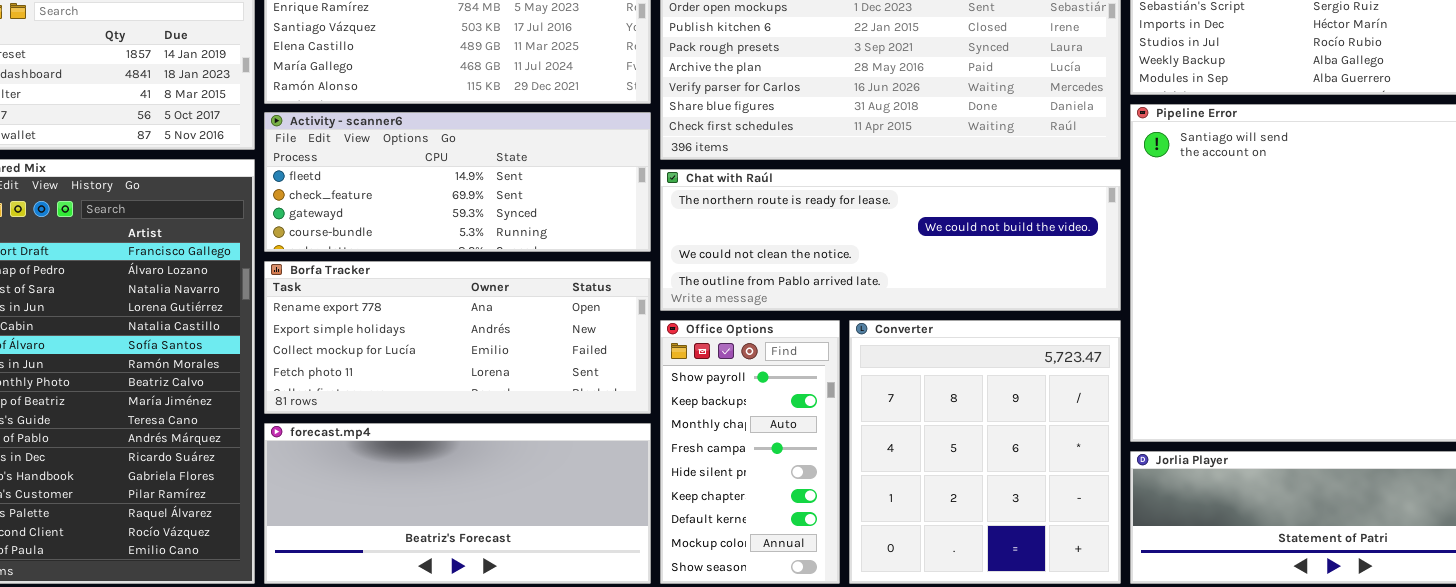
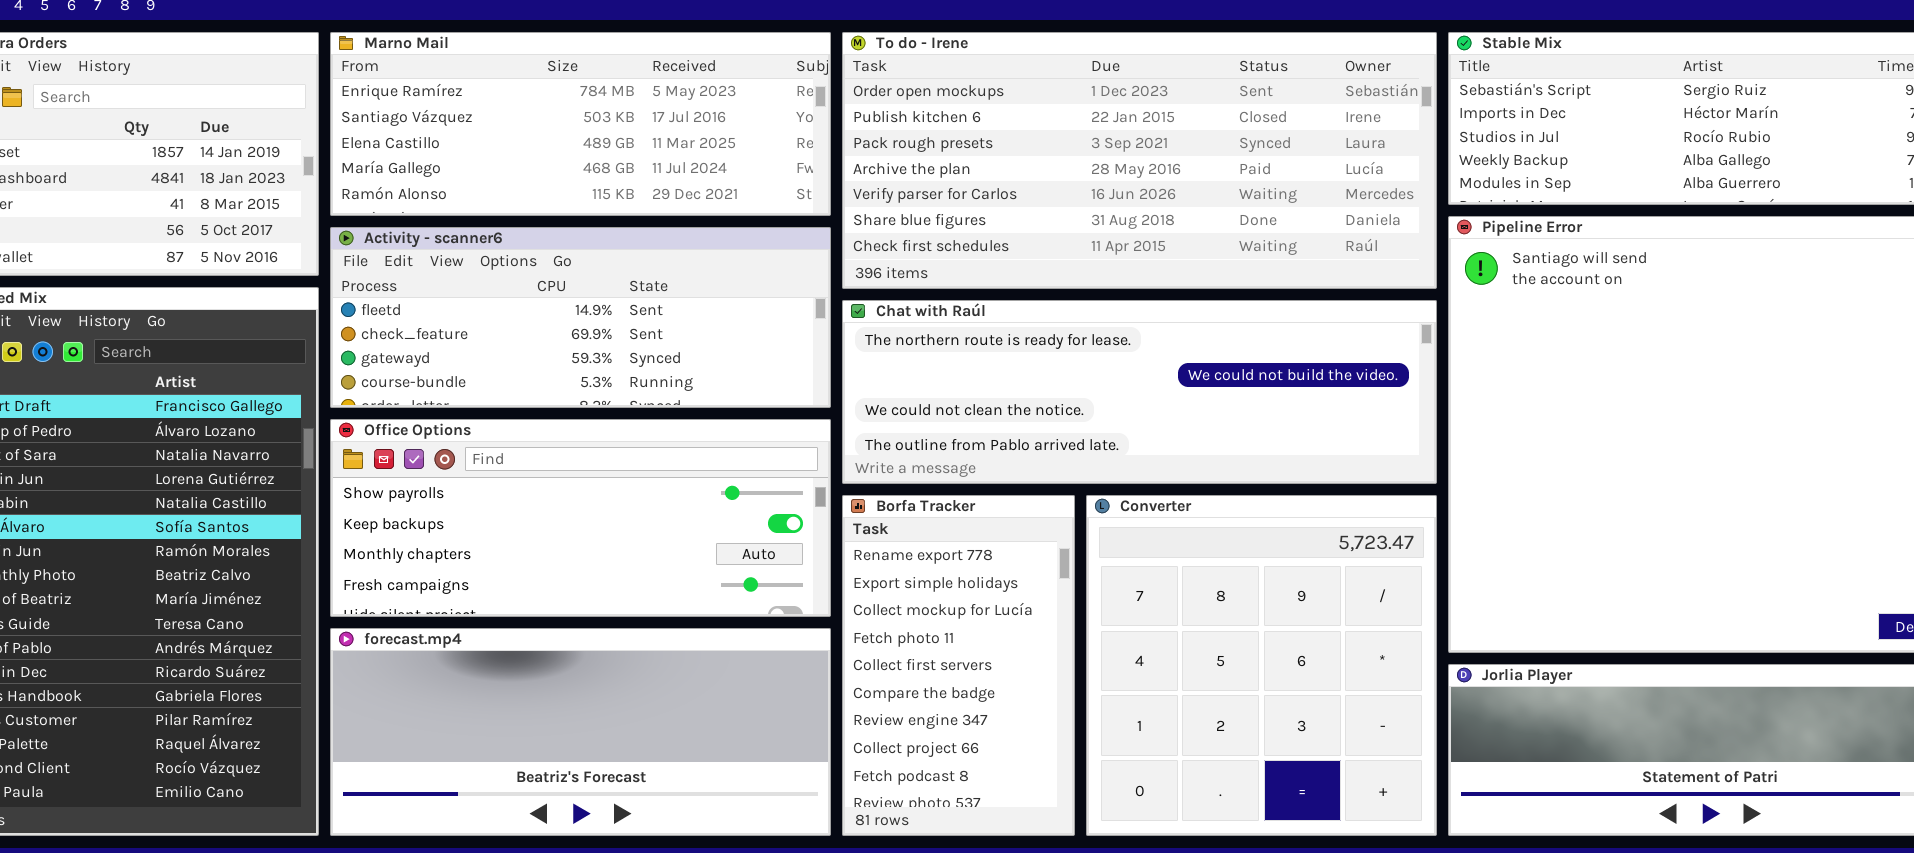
Borfa Tracker: [264,261,651,414] -> [842,495,1075,836], moved, resized
Office Options: [660,320,840,584] -> [330,419,831,617], moved, resized

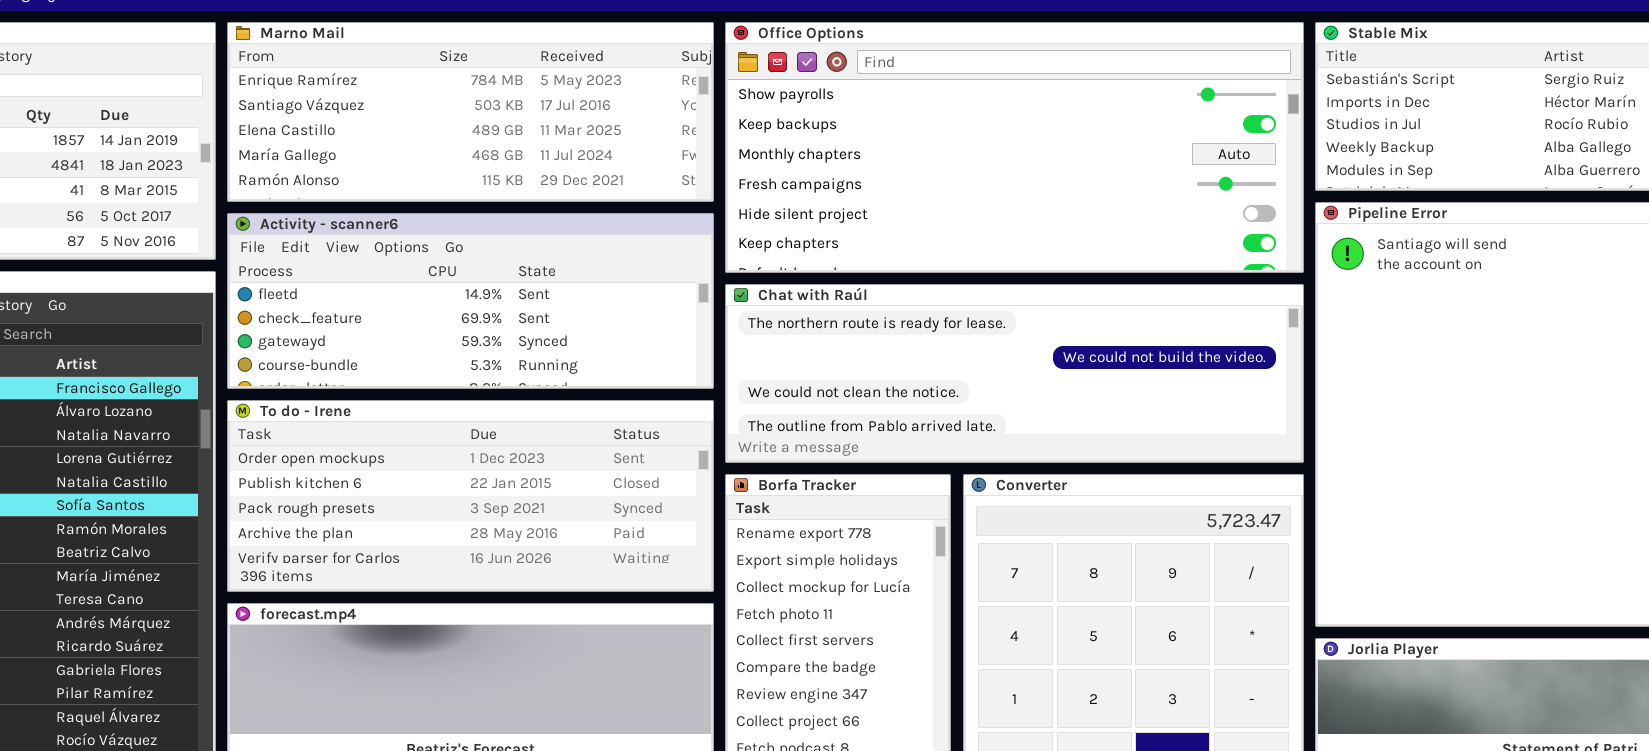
To do - Irene: [842,32,1437,289] -> [227,400,714,592], moved, resized
Office Options: [330,419,831,617] -> [725,22,1304,273], moved, resized

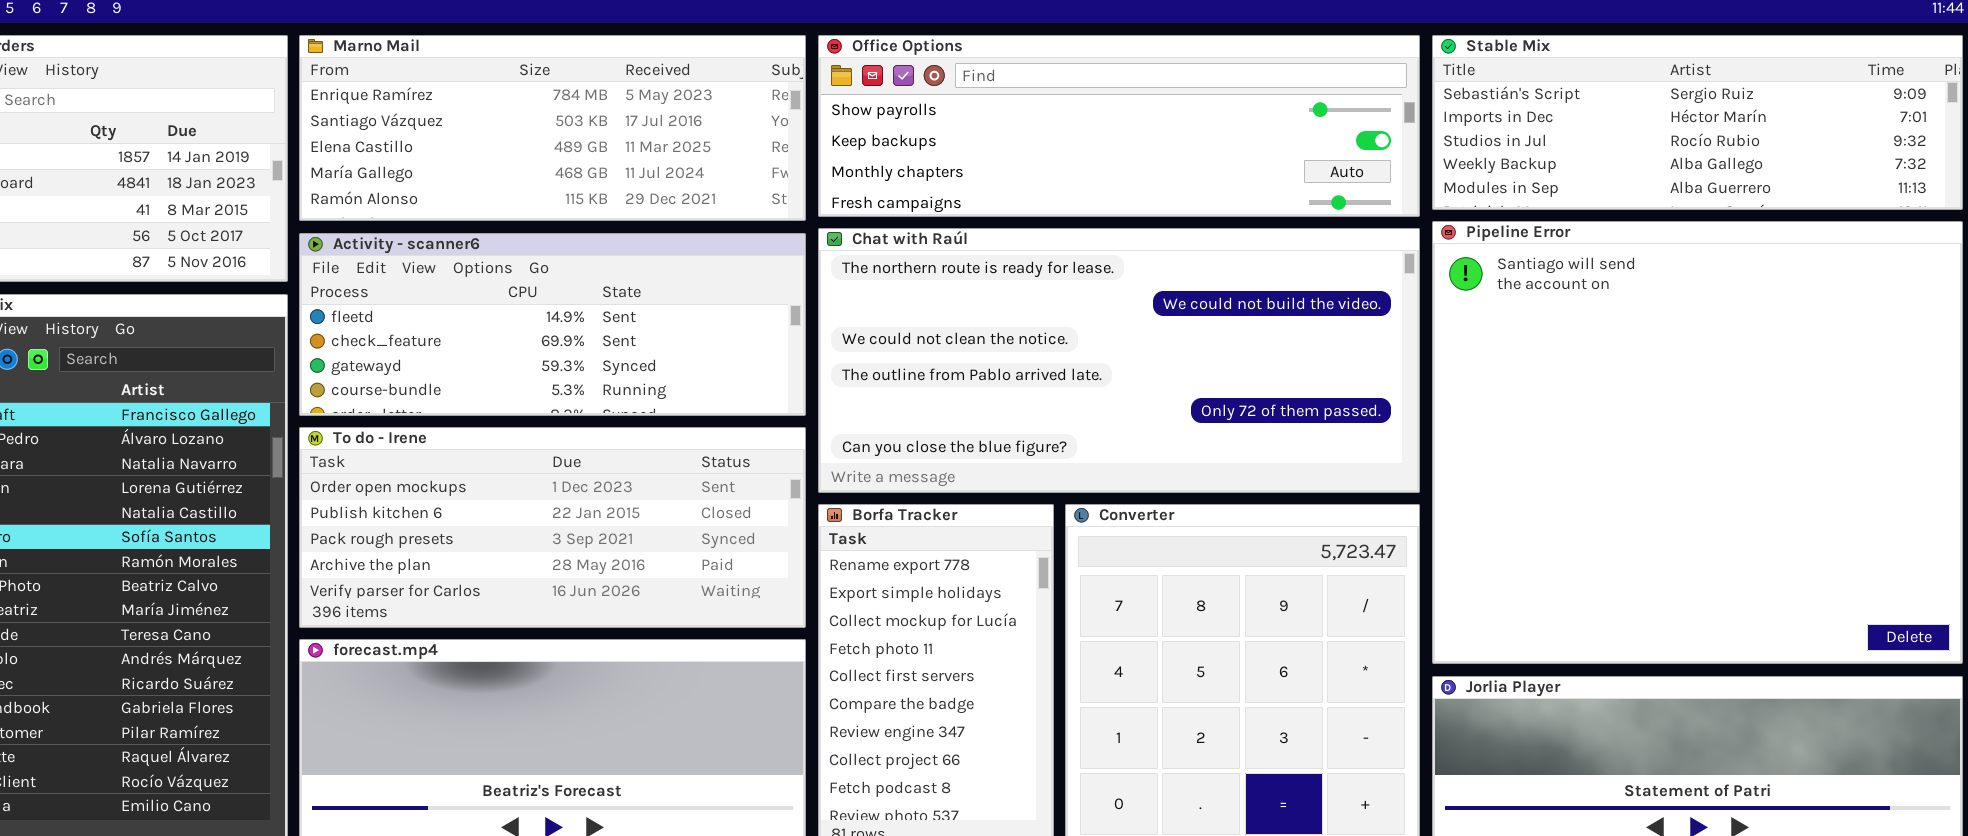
Office Options: [725,22,1304,273] -> [818,35,1420,217], resized
Chat with Raúl: [725,284,1304,463] -> [818,228,1420,493], resized

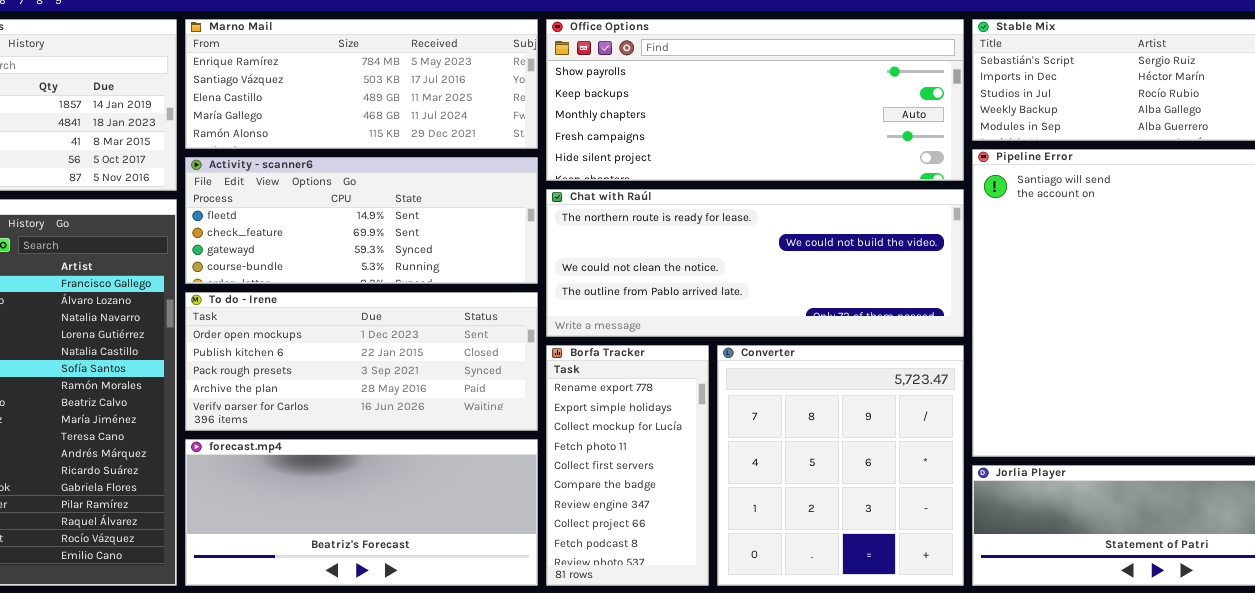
Office Options: [818,35,1420,217] -> [546,19,964,181], resized
Chat with Raúl: [818,228,1420,493] -> [546,189,964,337], resized

